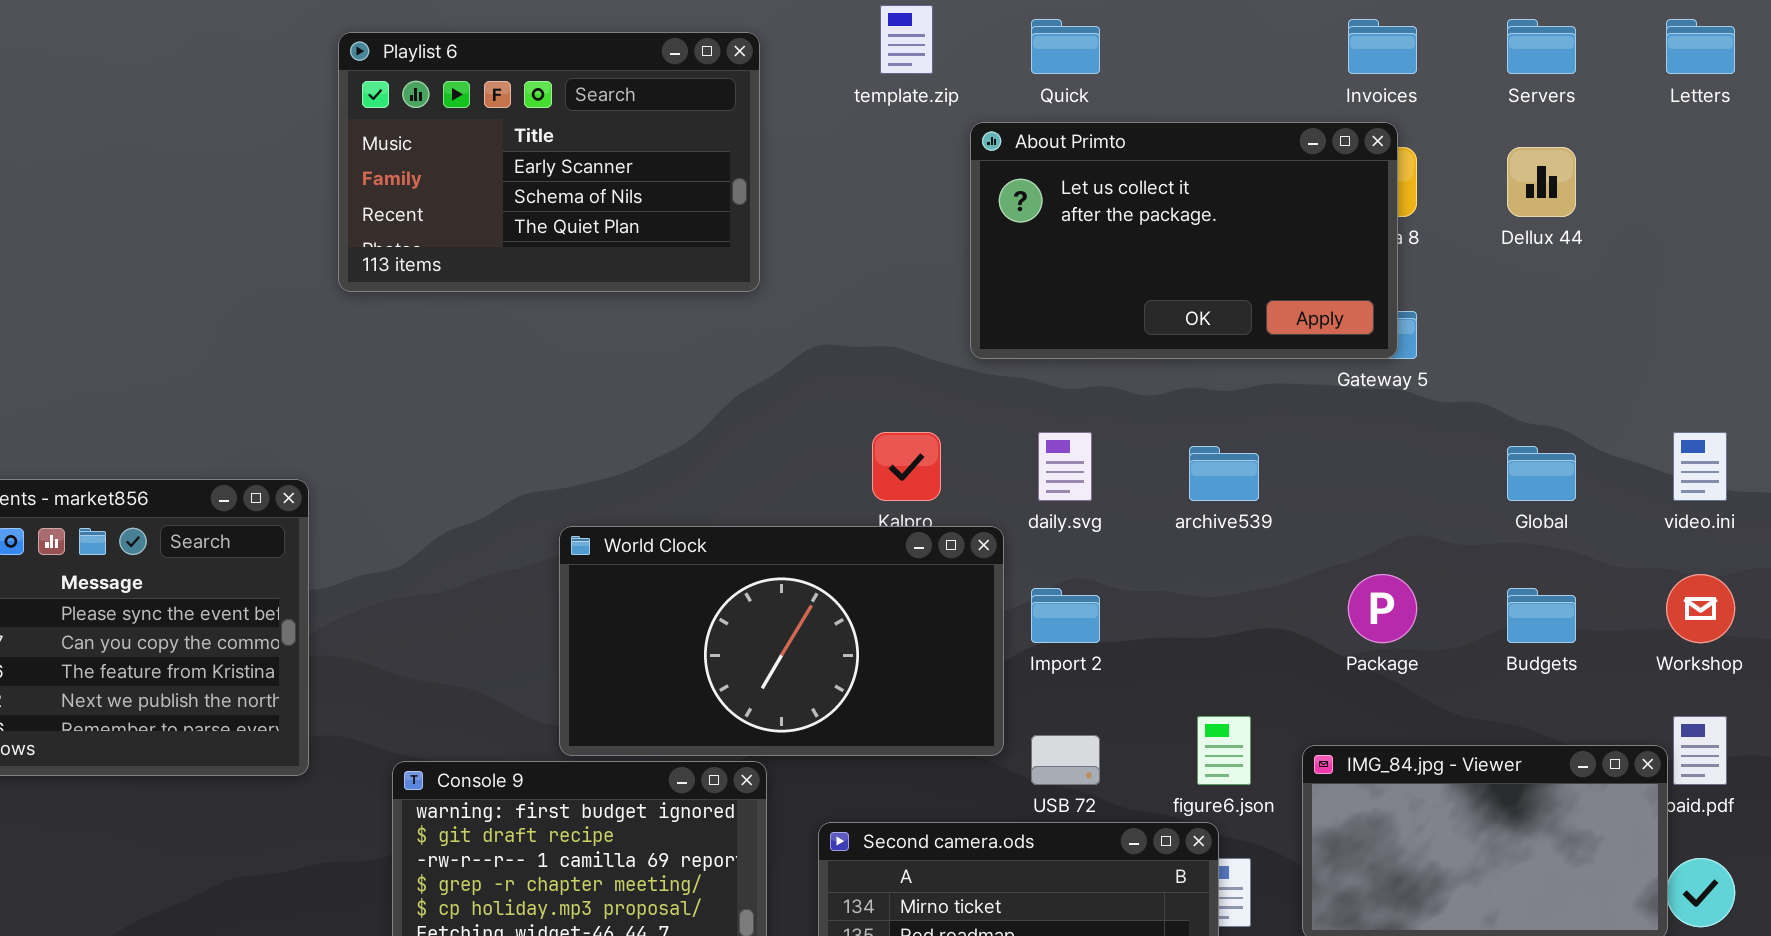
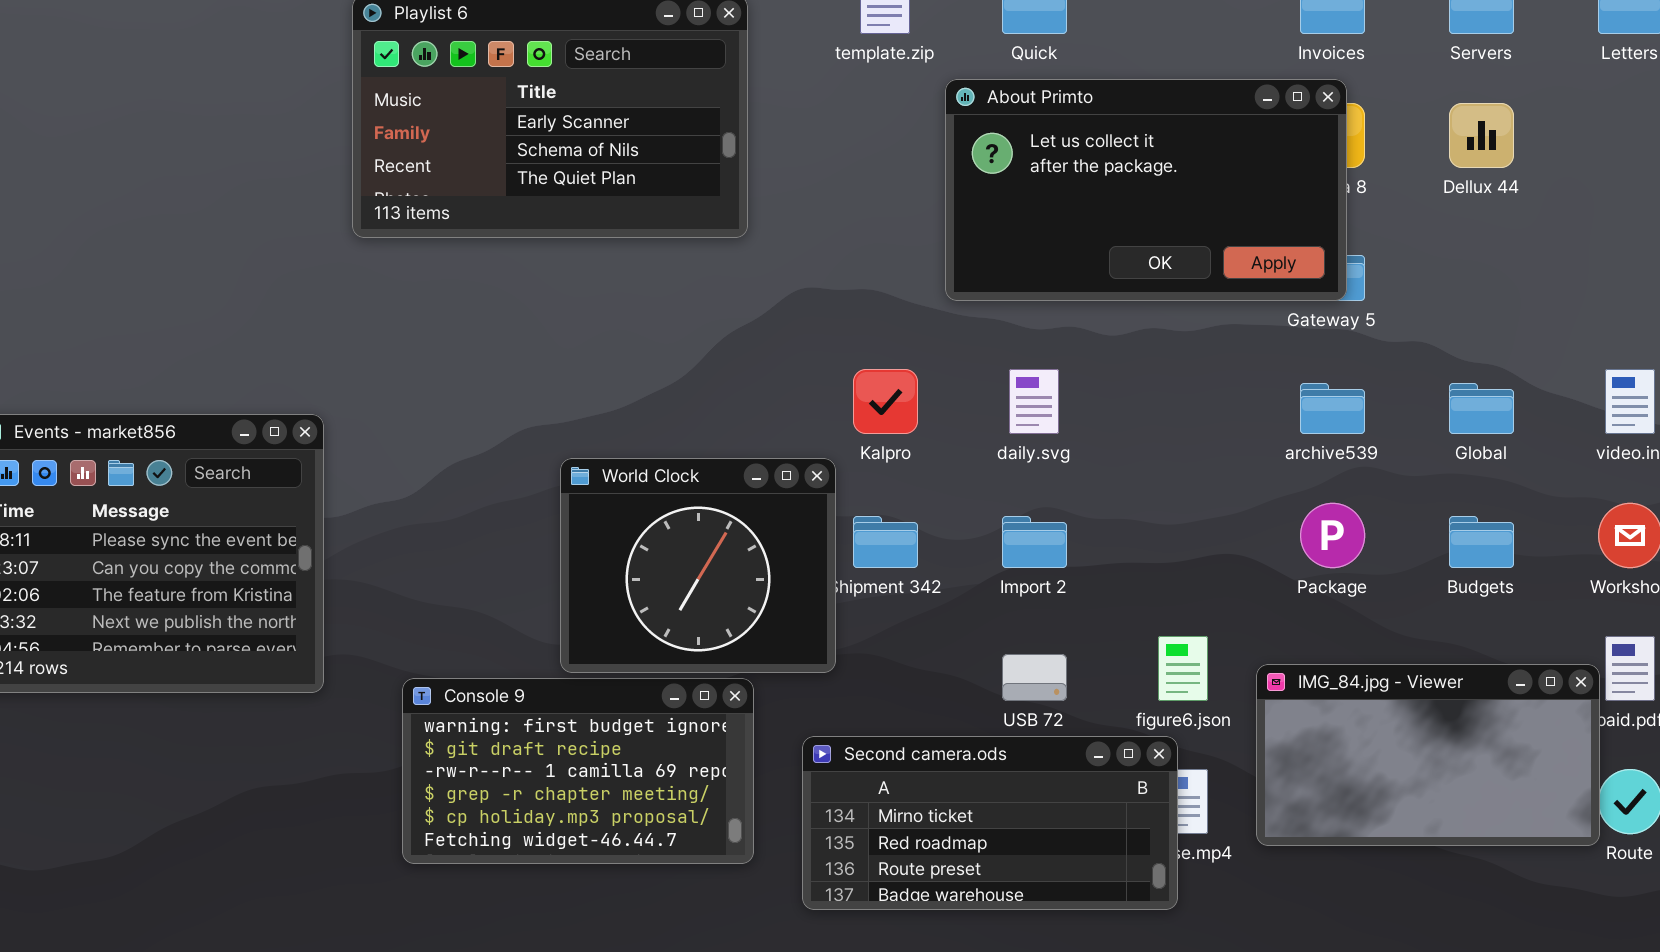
archive539: [1189,446,1259,501] -> [1300,383,1365,434], moved
World Clock: [559,526,1004,756] -> [560,458,836,673], resized

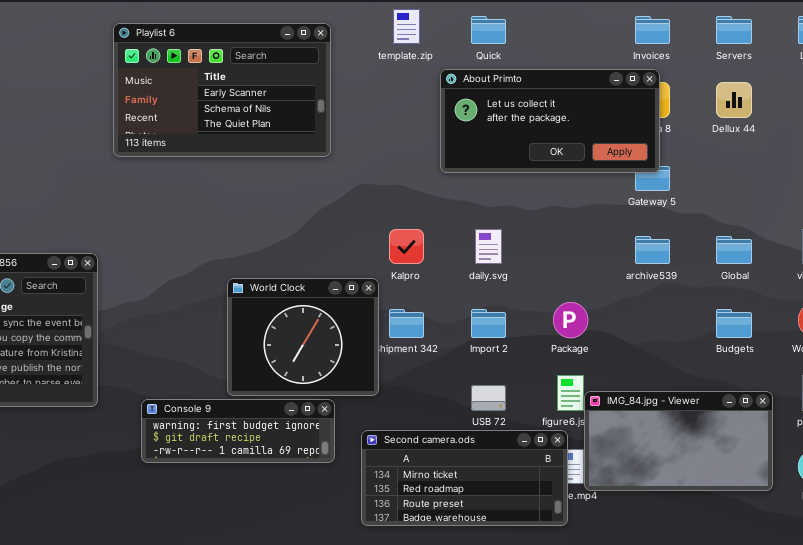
About Primto: [945,79,1347,301] -> [440,69,660,173], resized
Package: [1300,503,1365,568] -> [553,302,588,338], moved
IMG_84.jpg - Viewer: [1256,664,1600,846] -> [584,391,773,491], moved
Console 9: [402,678,754,864] -> [141,399,335,463], resized

